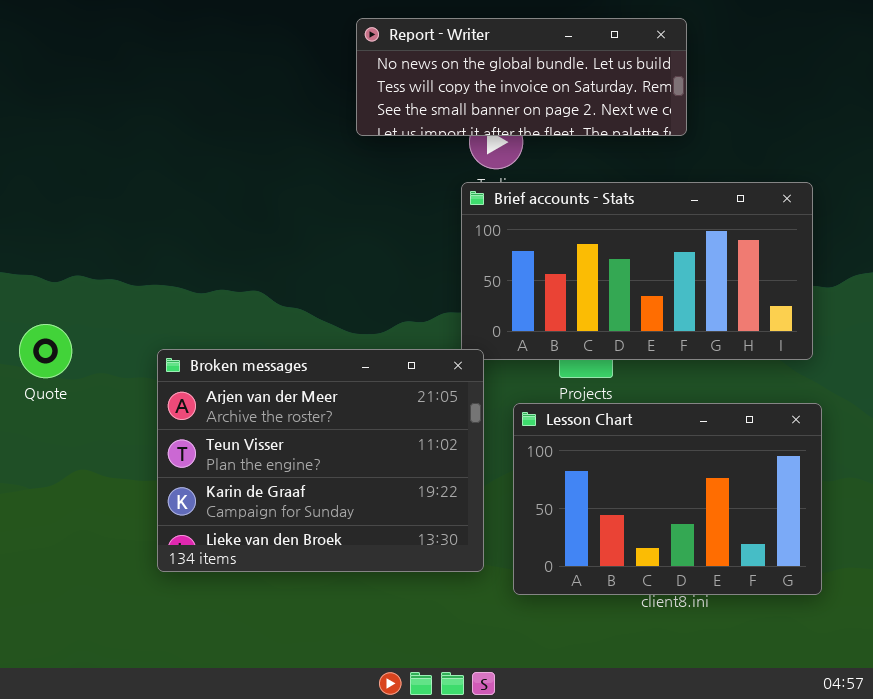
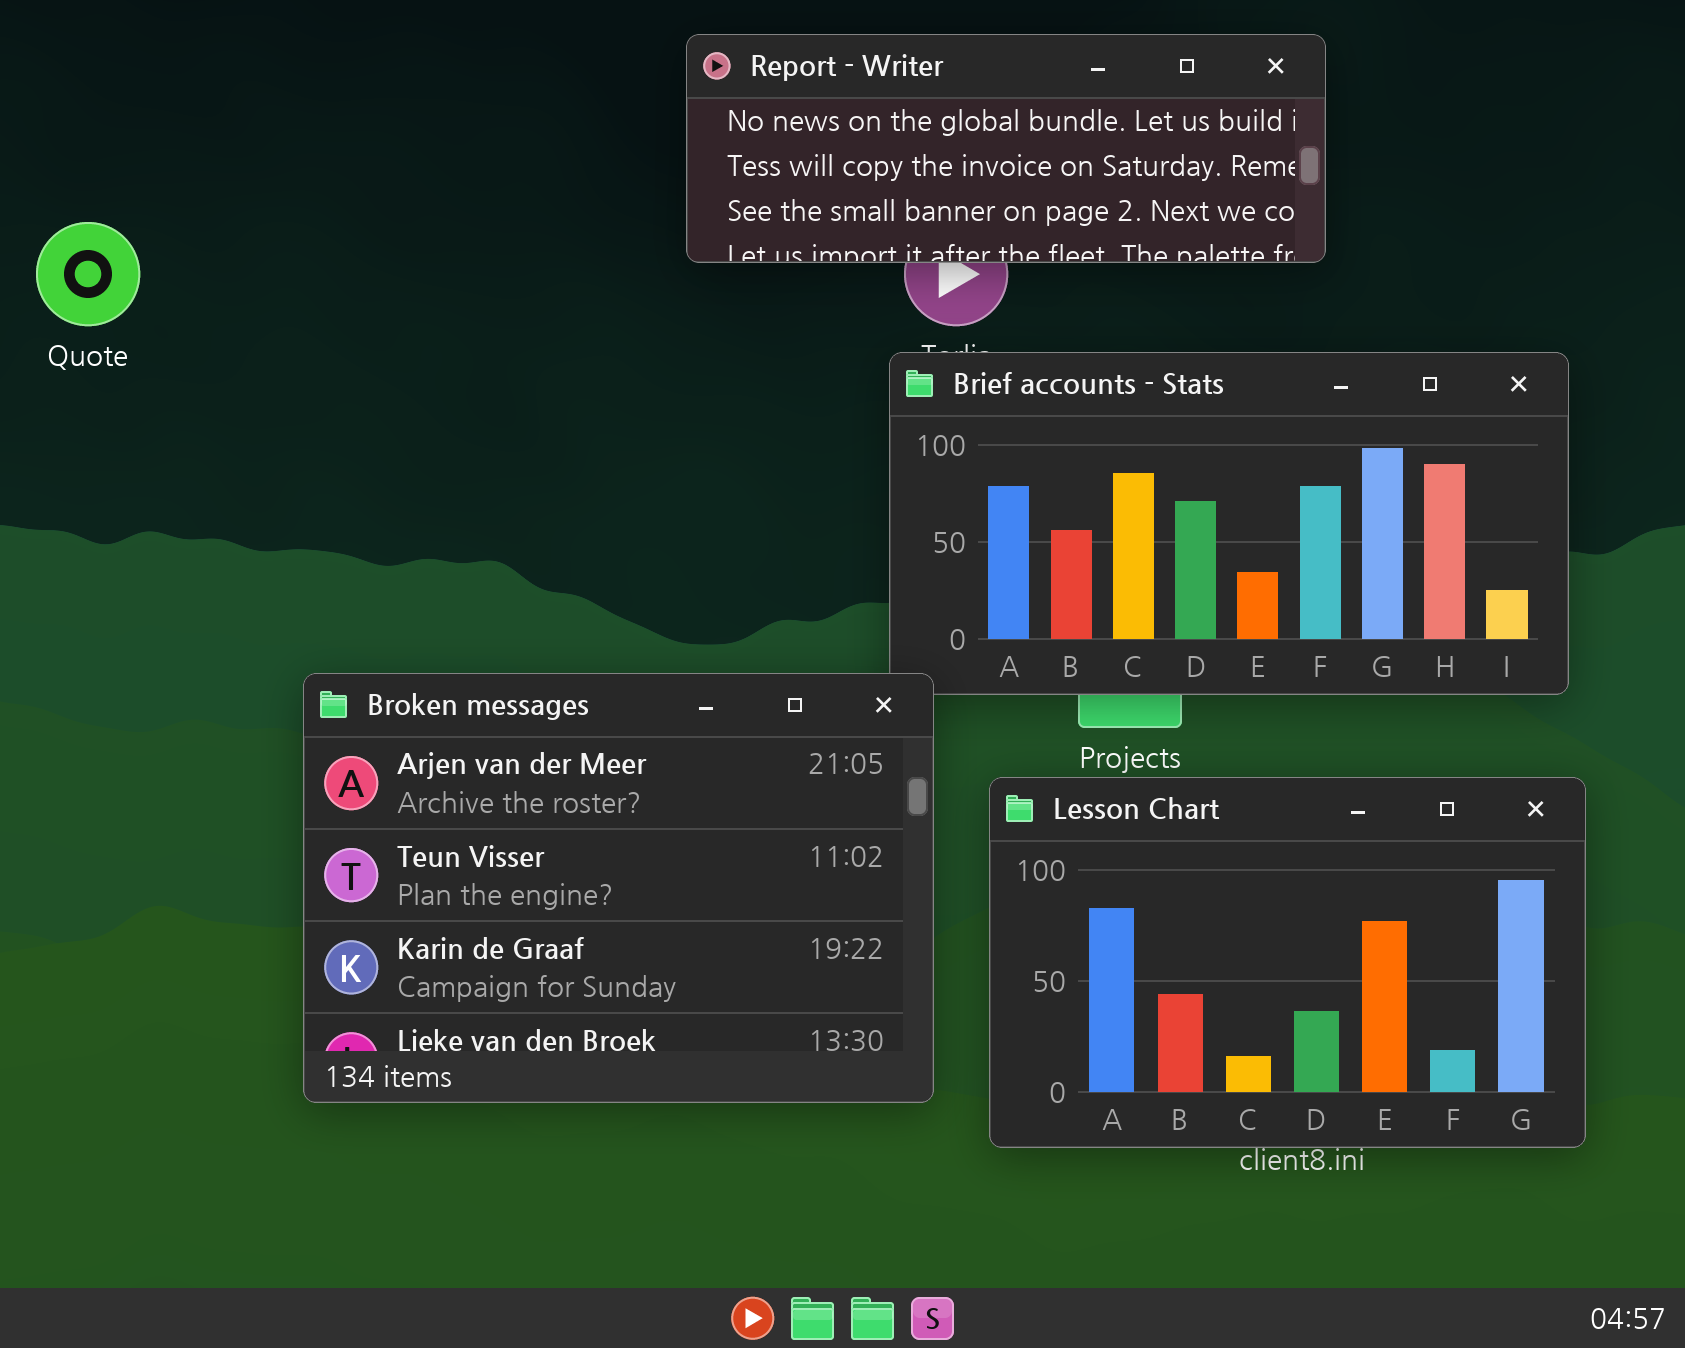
Quote: [19,324,72,378] -> [36,222,140,326], moved

